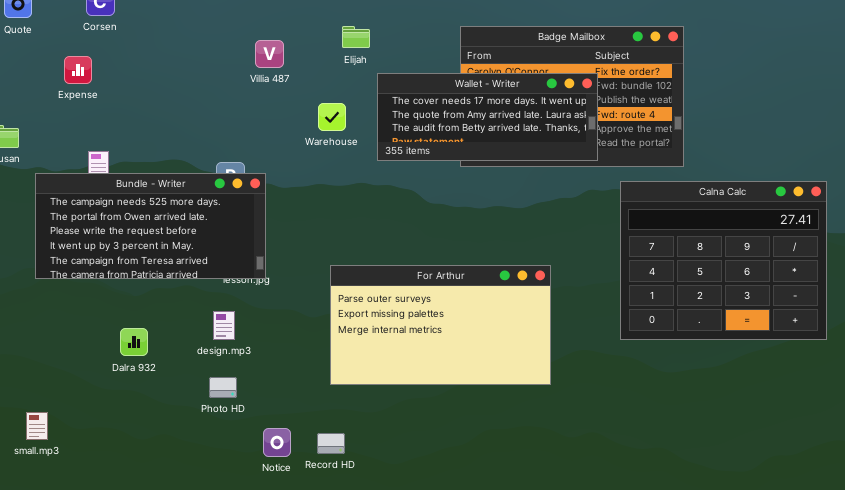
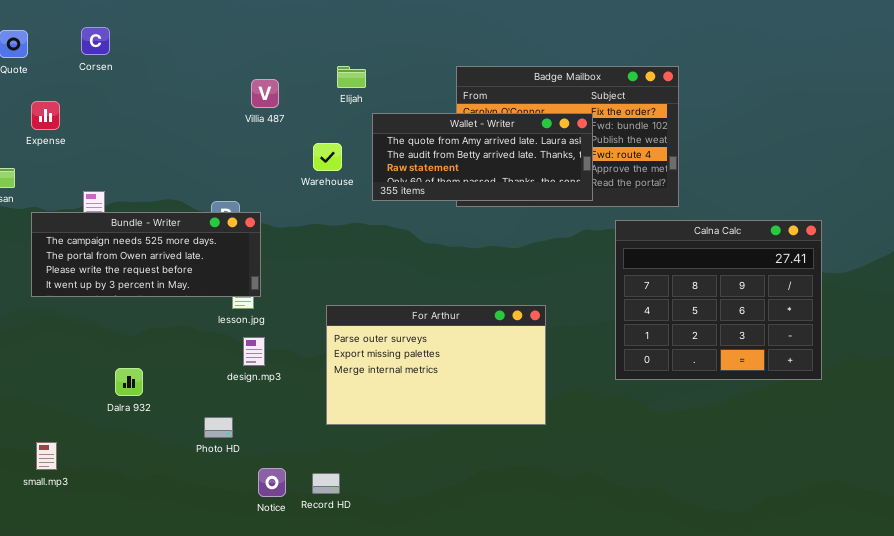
Expense: [64,56,92,84] -> [31,101,60,130], moved
Wallet - Writer: [377,73,598,161] -> [372,113,593,201], scrolled down 1 row
Bundle - Writer: [35,173,266,279] -> [31,212,261,297], resized
design.mp3: [213,311,235,340] -> [243,337,265,366], moved
small.mp3: [26,412,48,440] -> [36,442,57,470], moved

